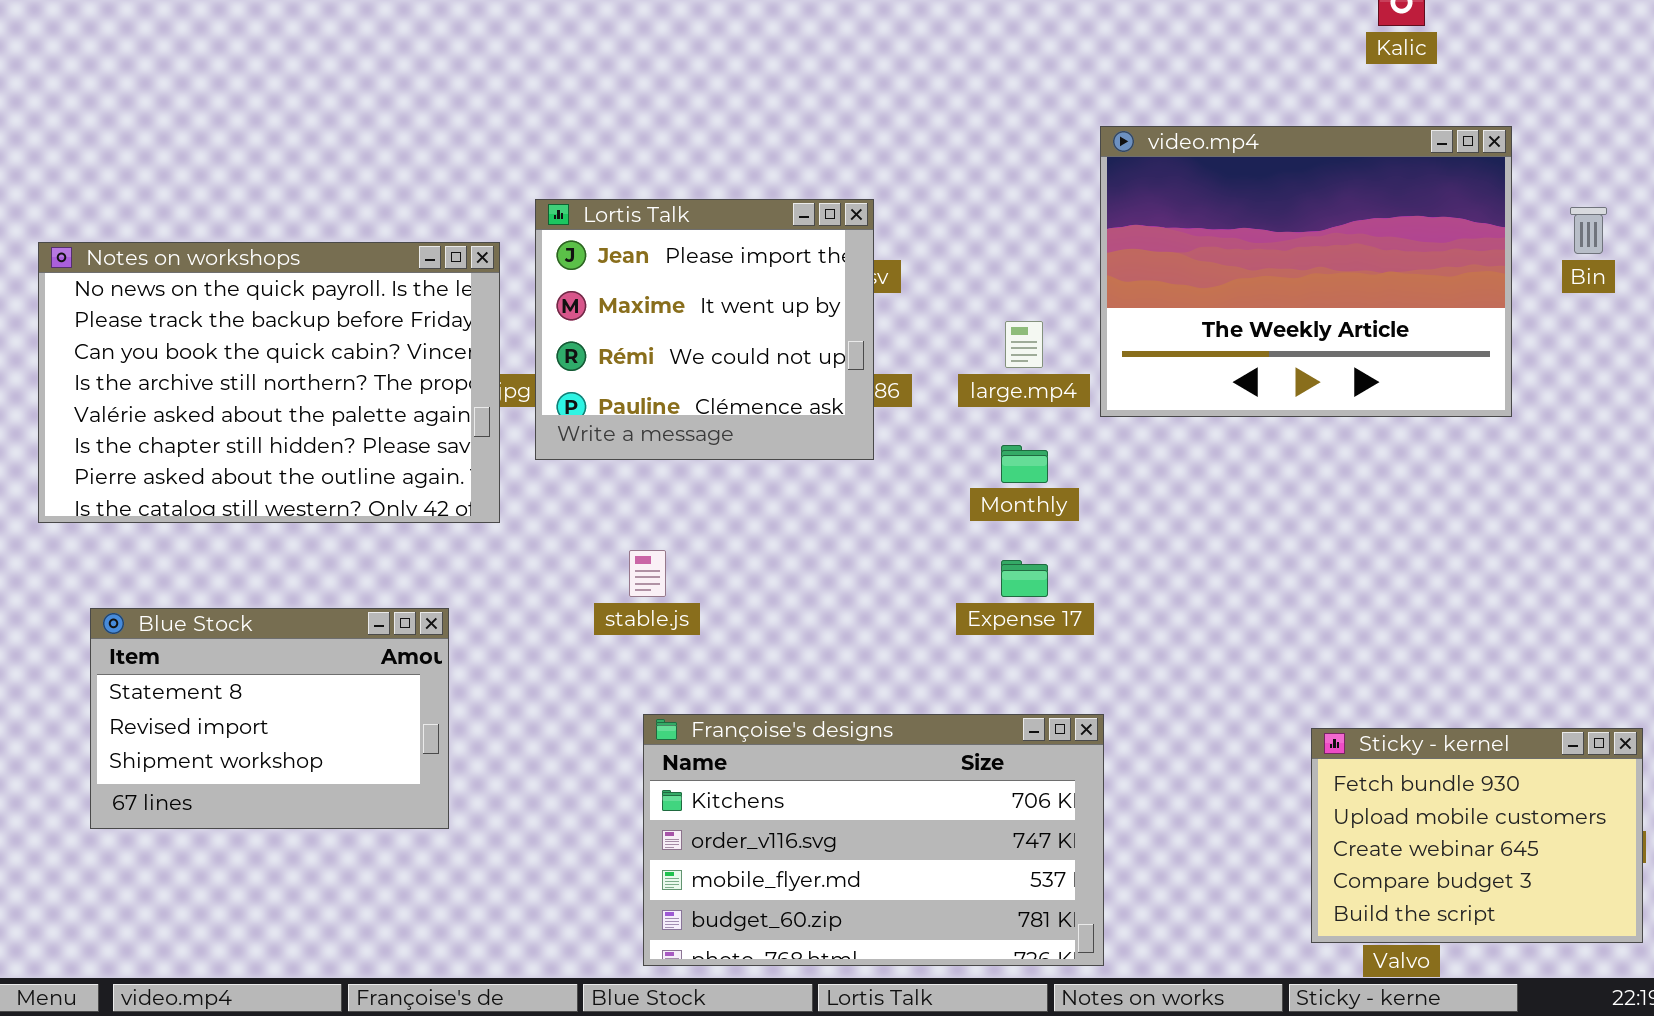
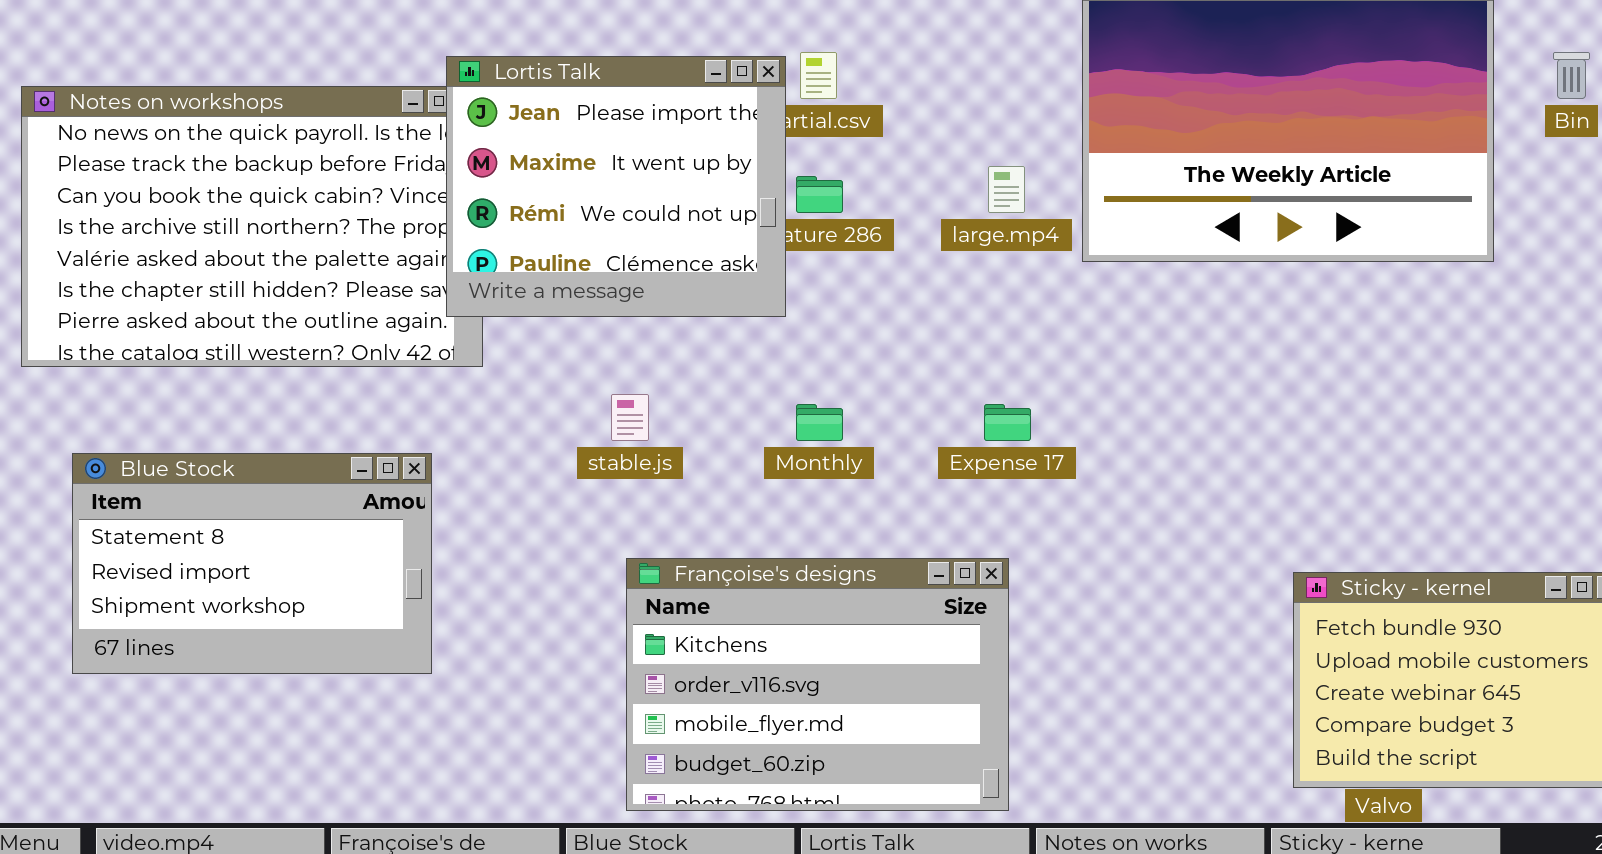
Lortis Talk: [535,199,874,460] -> [446,56,786,317], moved
Monthly: [1001,445,1048,483] -> [796,404,843,441], moved
Françoise's designs: [643,714,1104,966] -> [626,558,1009,811], resized

